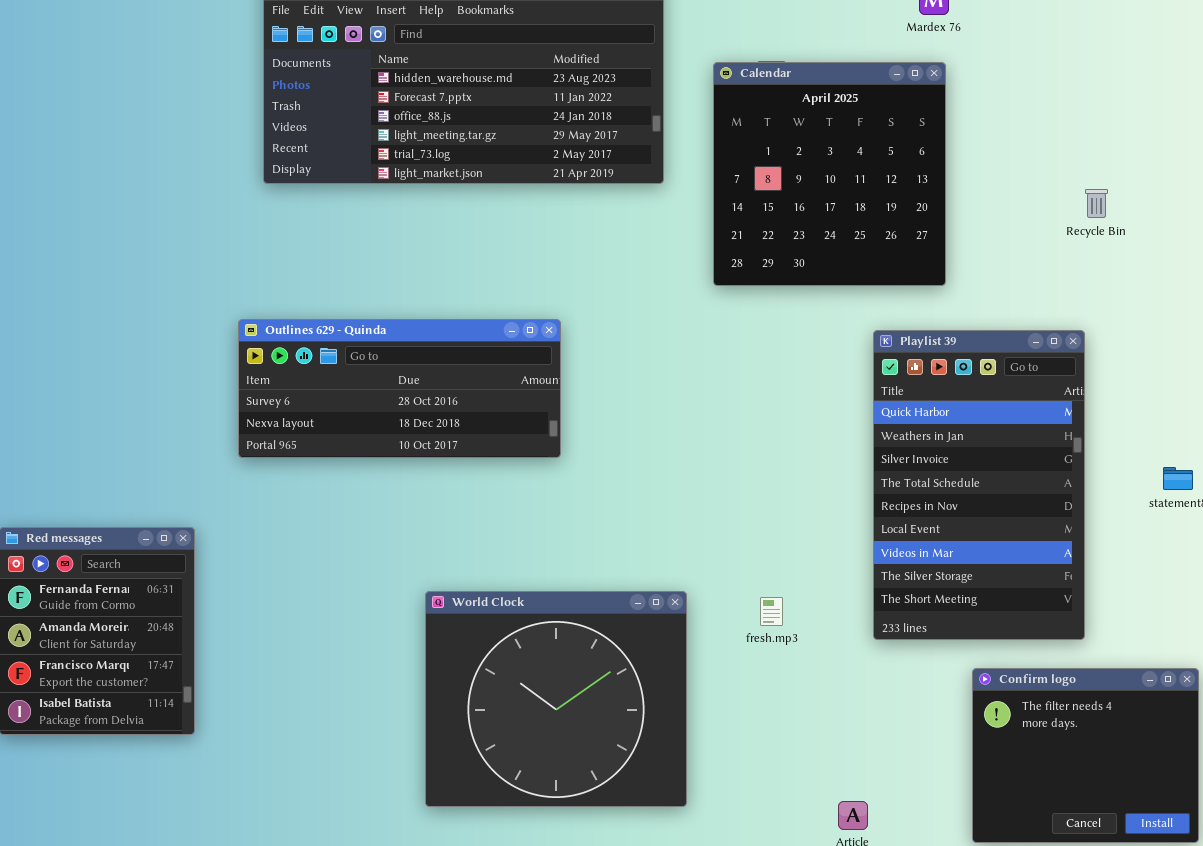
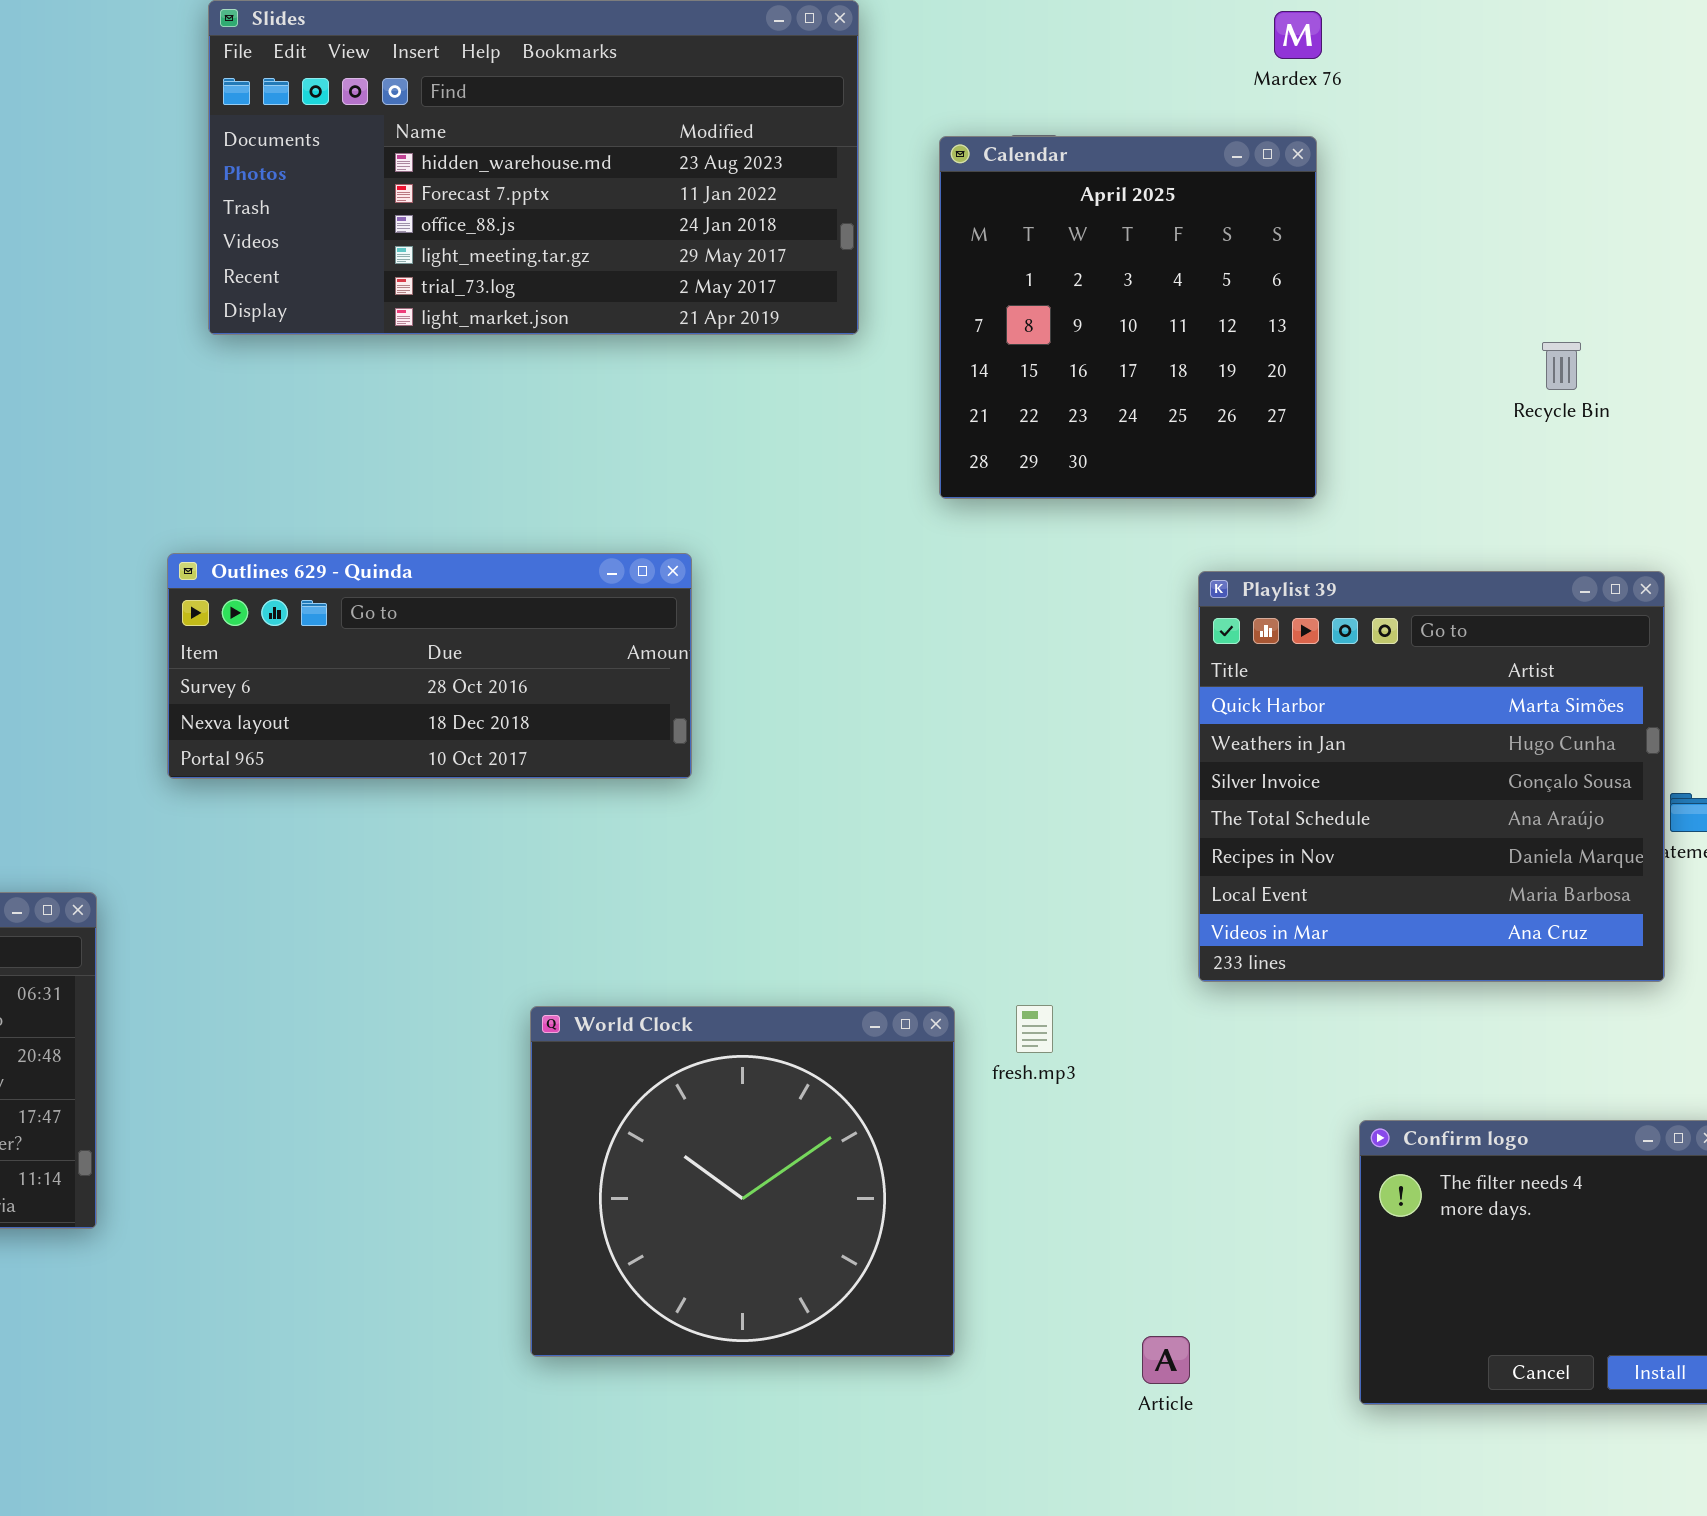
Playlist 39: [873,330,1085,640] -> [1198,571,1665,982], resized
World Clock: [425,591,687,807] -> [530,1006,955,1357], moved

